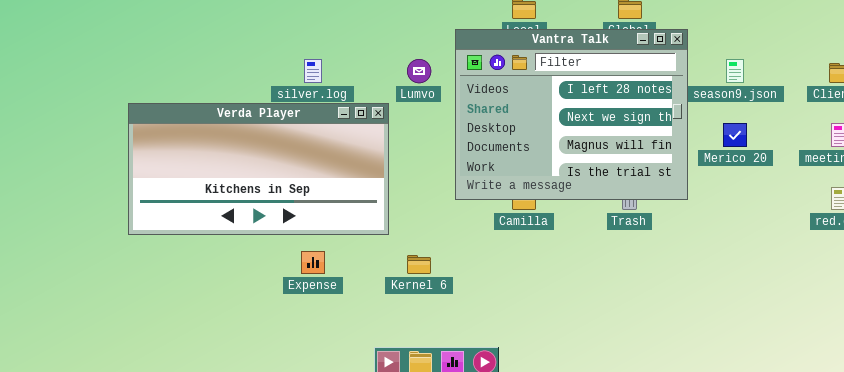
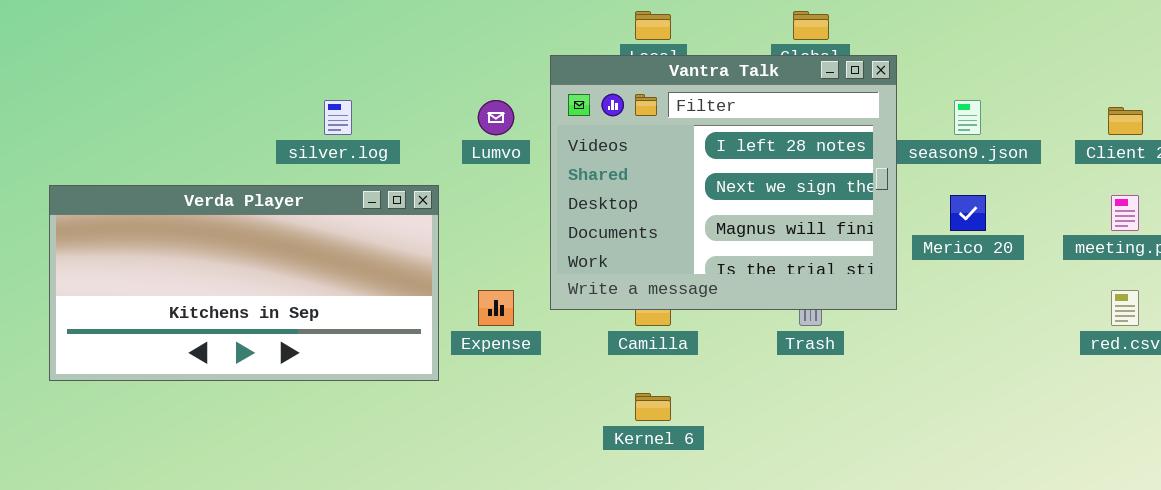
Verda Player: [128,103,389,235] -> [49,185,439,381], moved
Expense: [301,251,325,274] -> [478,290,514,326], moved
Kernel 6: [407,255,431,274] -> [635,393,671,421], moved

